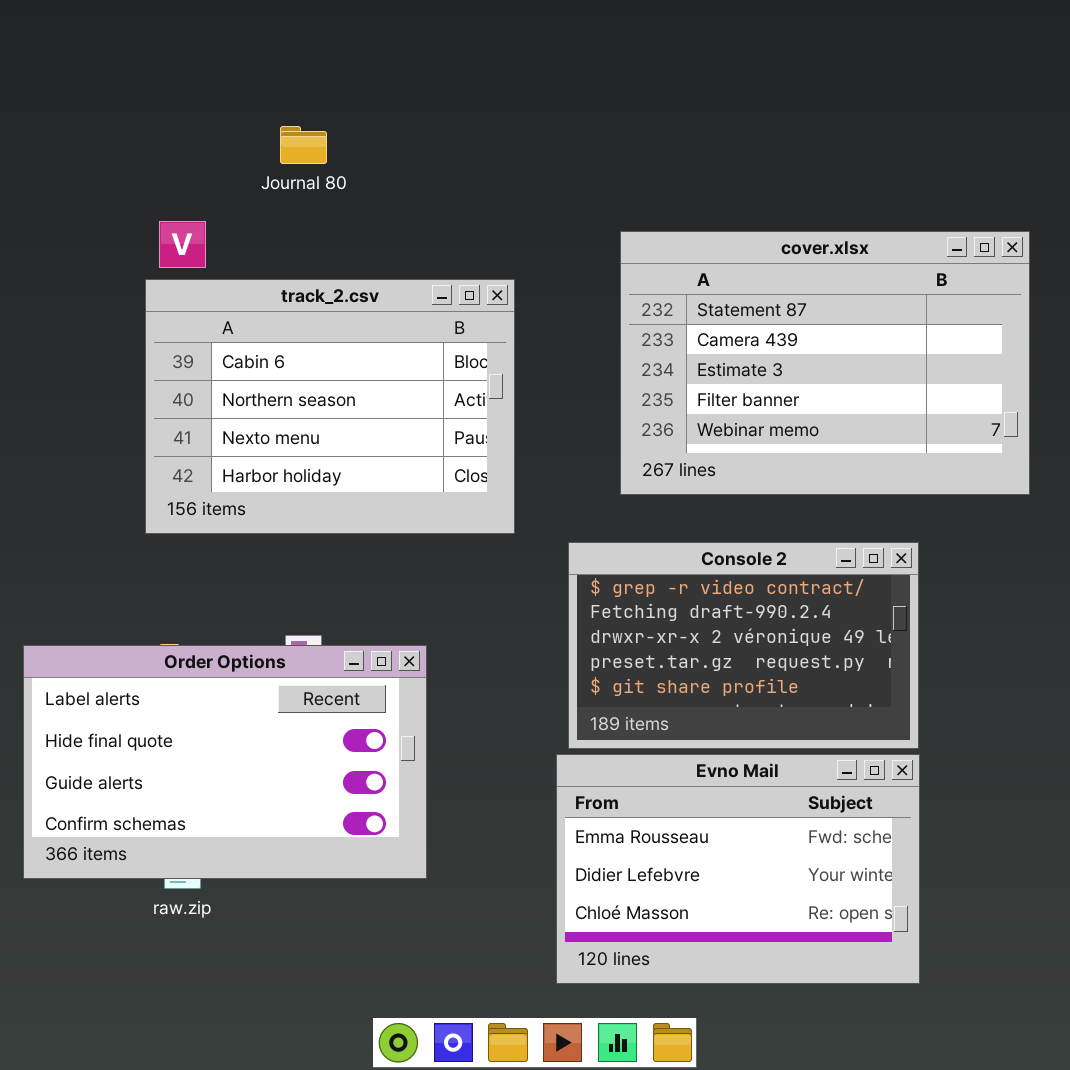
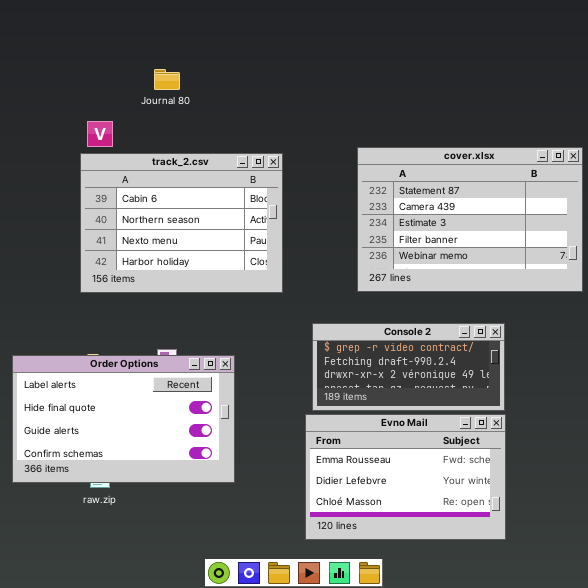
cover.xlsx: [620,231,1030,495] -> [357,147,583,292], moved
Console 2: [568,542,919,749] -> [312,323,505,411], resized

